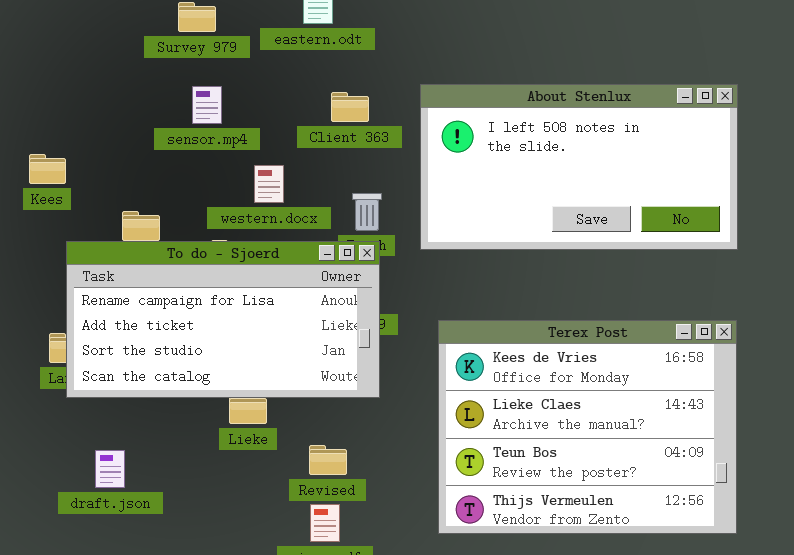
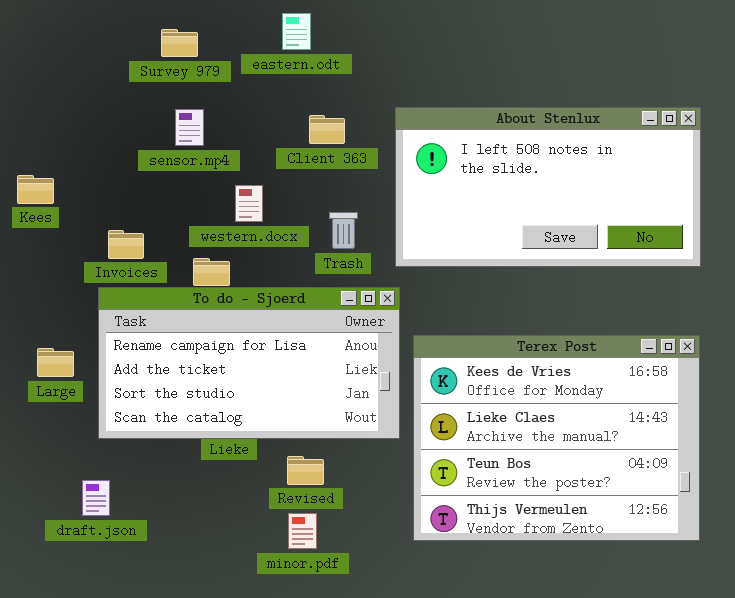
To do - Sjoerd: [66,241,380,398] -> [98,287,400,439], moved
draft.json: [95,450,125,488] -> [82,480,110,516], moved

